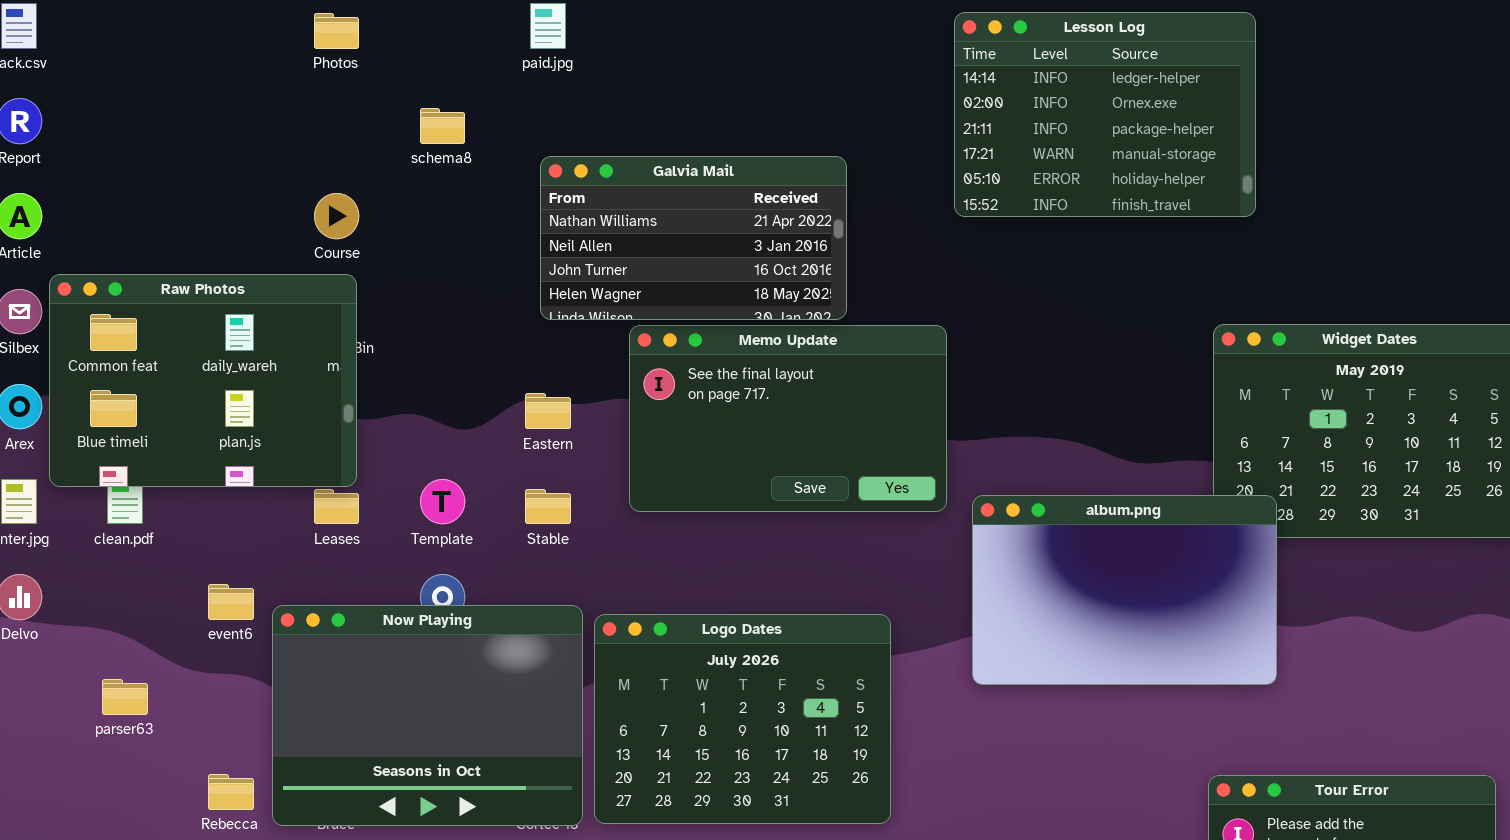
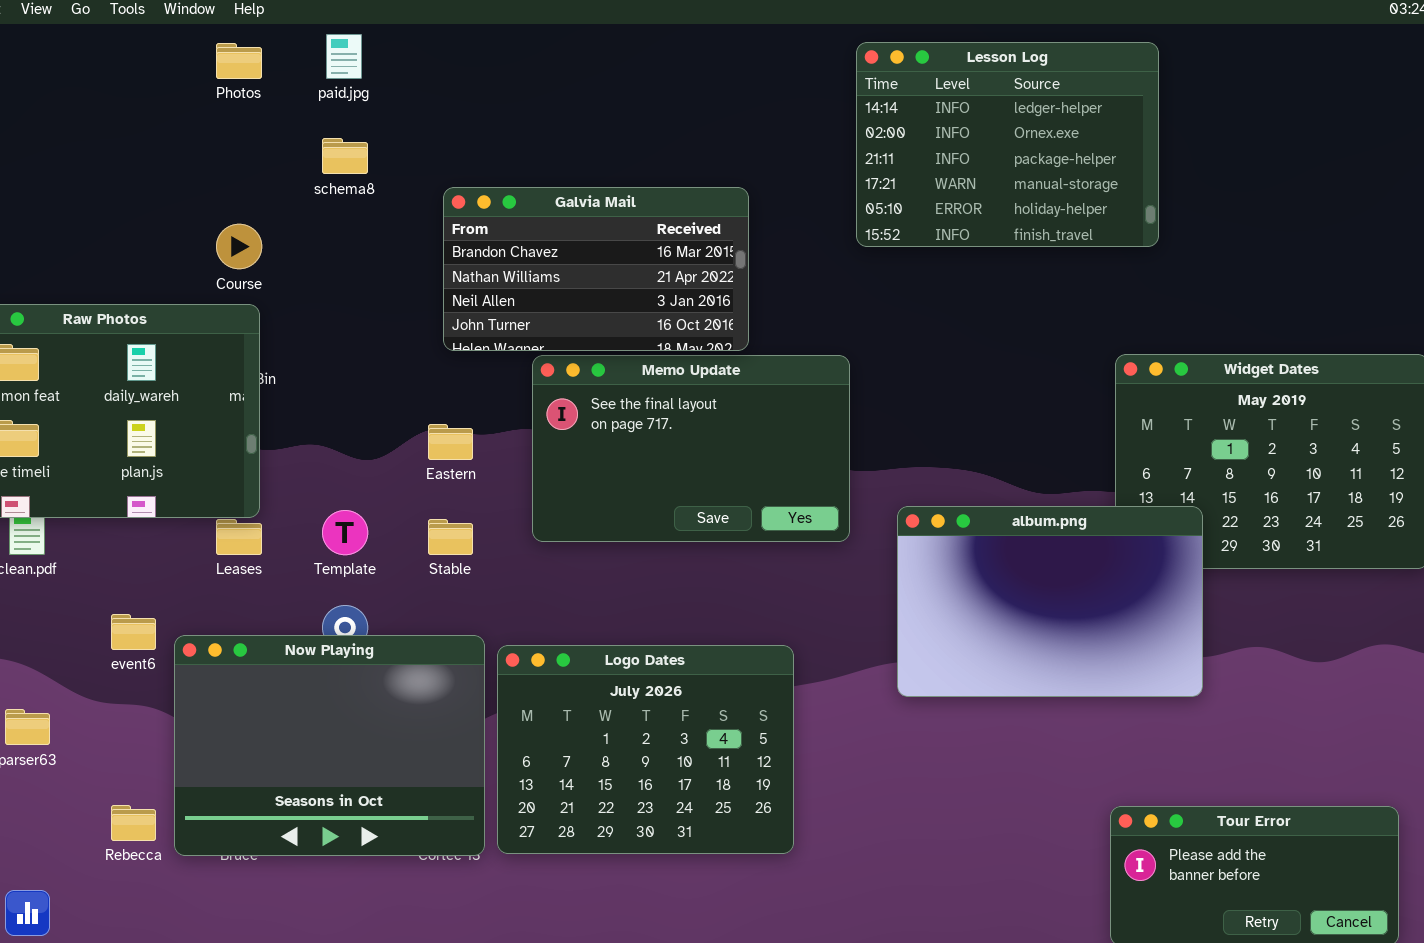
paid.jpg: [530,3,566,49] -> [326,34,362,79], moved
Galvia Mail: [540,156,847,320] -> [443,187,749,351], scrolled up 1 row
album.png: [972,495,1277,685] -> [897,506,1203,697], moved

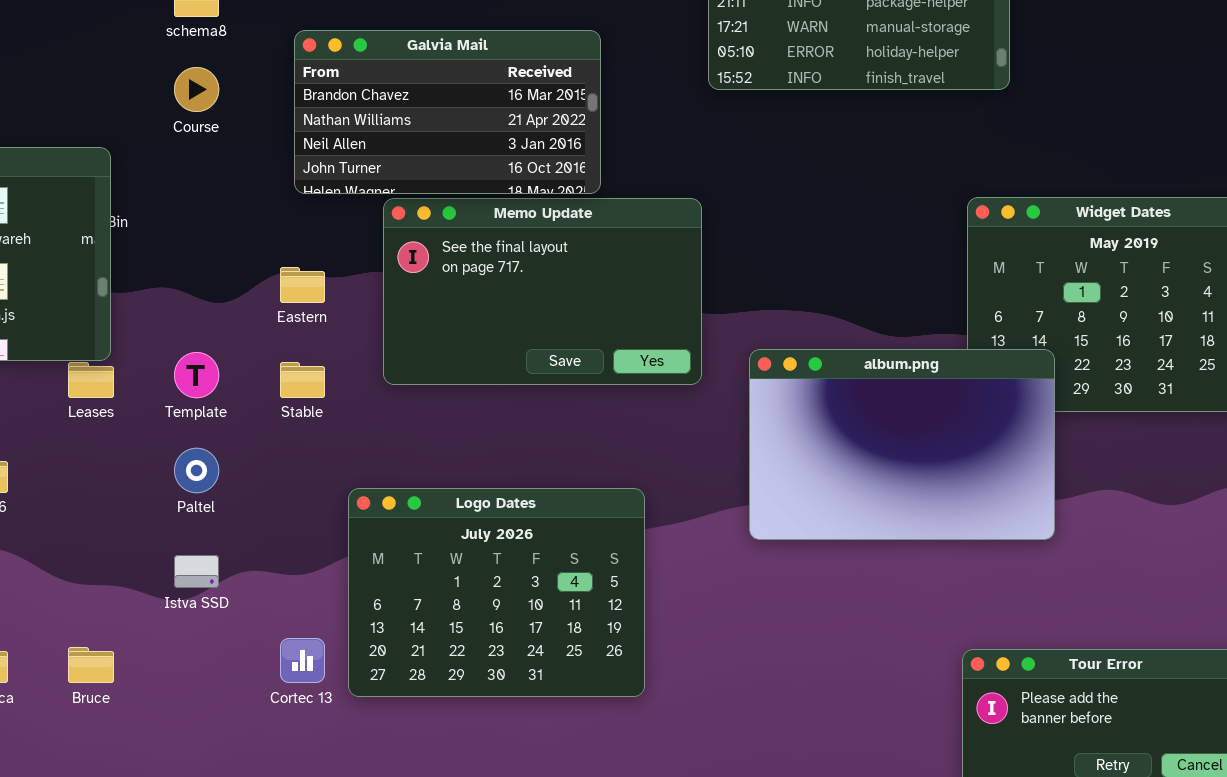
Course: [216,224,262,269] -> [174,67,219,112], moved
Now Playing: [174,635,485,856] -> none, closed

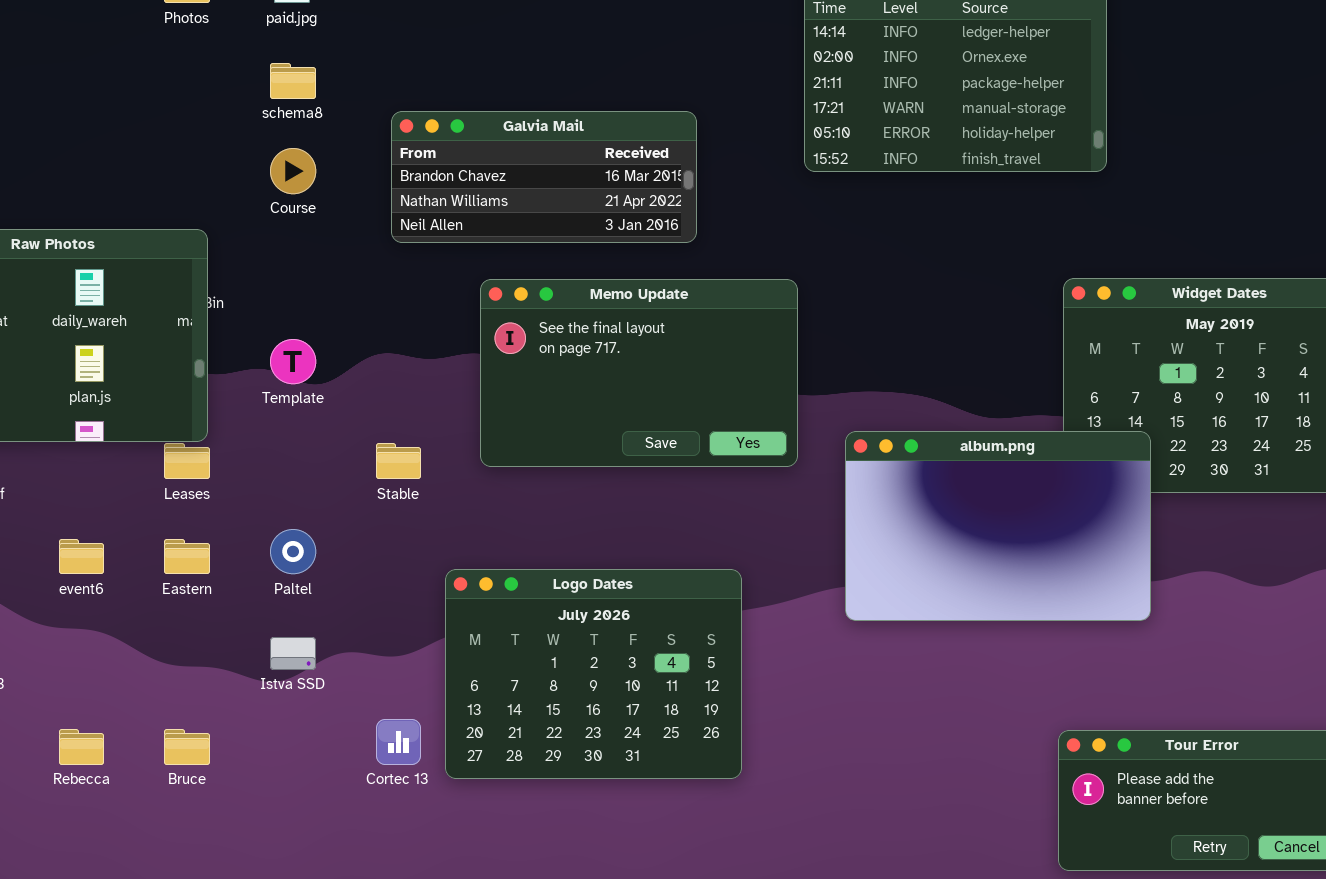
Galvia Mail: [294,30,601,194] -> [391,111,697,243], resized
Eastern: [280,267,325,303] -> [164,539,210,574], moved
Template: [174,352,219,398] -> [270,339,316,384], moved

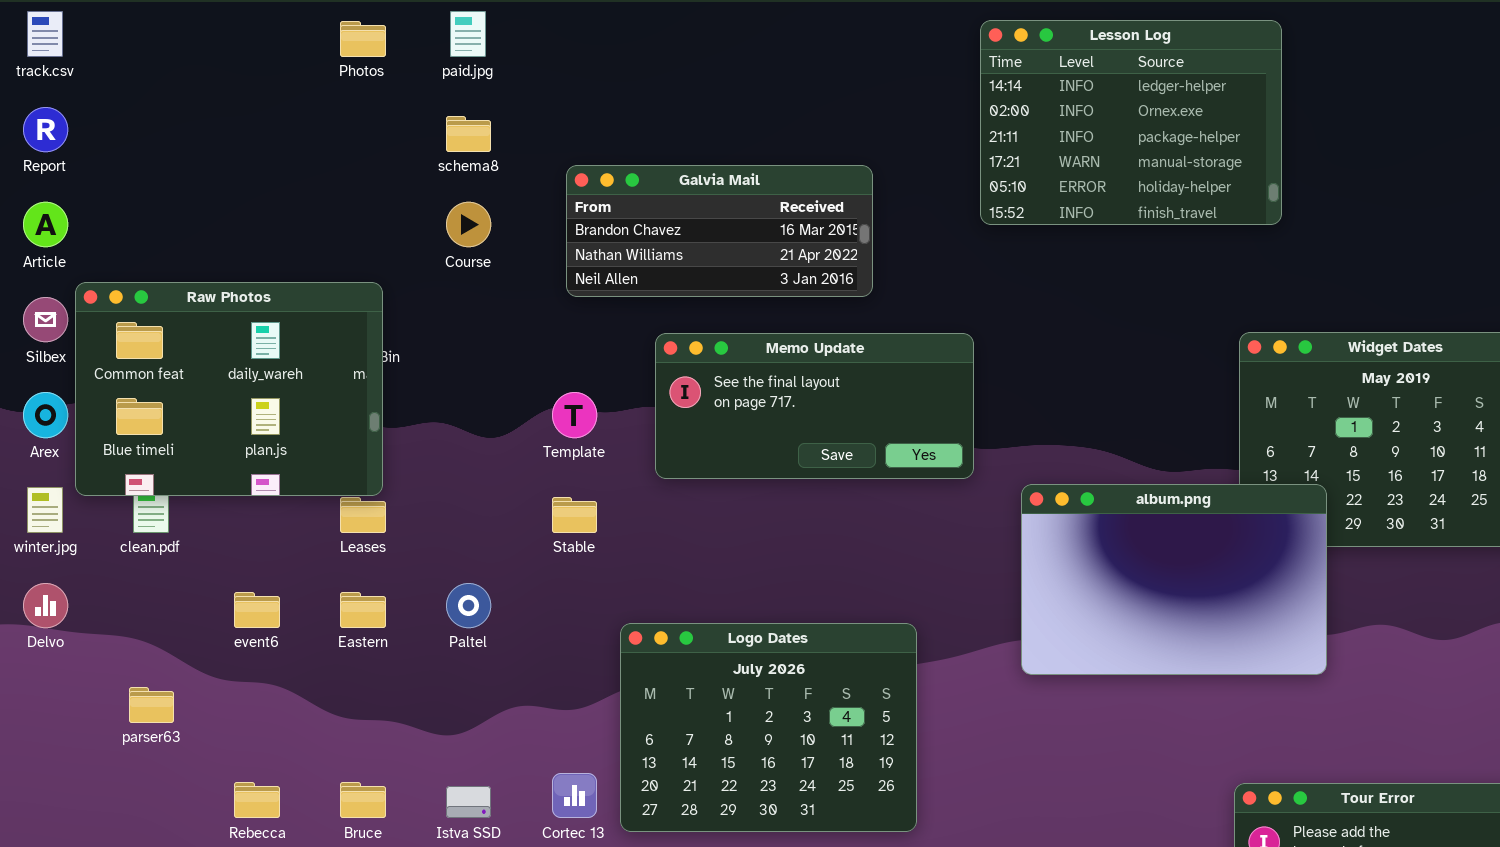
Memo Update: [480,279,798,467] -> [655,333,974,479], resized
Template: [270,339,316,384] -> [552,392,597,438], moved
Istva SSD: [270,637,316,670] -> [446,786,491,818], moved

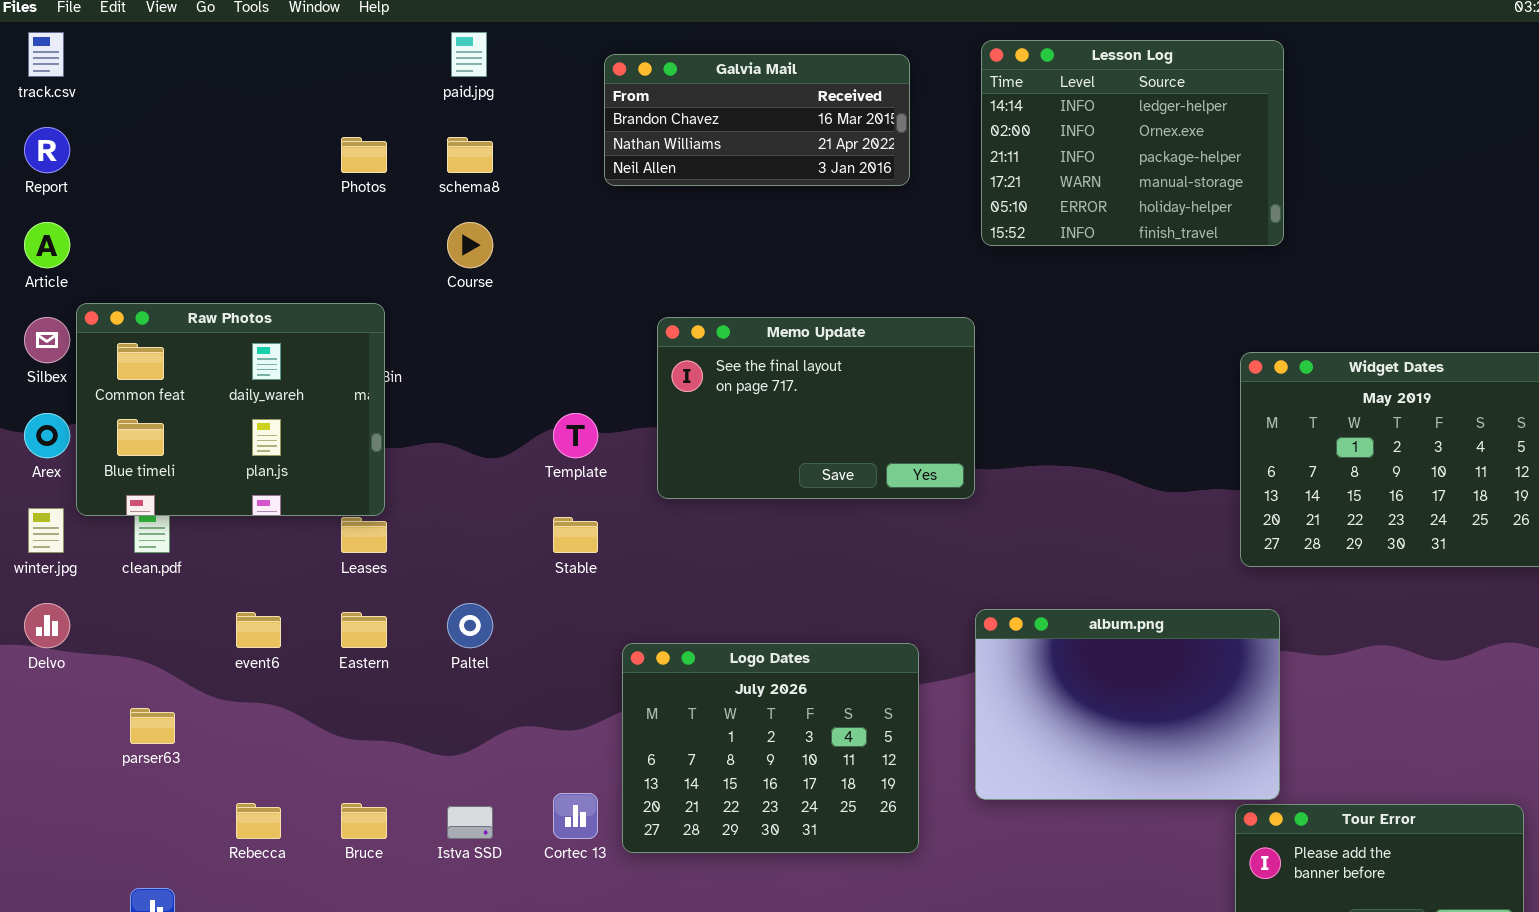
Photos: [340,21,386,57] -> [341,137,387,173], moved
Galvia Mail: [566,165,873,297] -> [604,54,910,186], moved
Memo Update: [655,333,974,479] -> [657,317,975,499], resized
album.png: [1021,484,1327,675] -> [975,609,1280,800], moved

